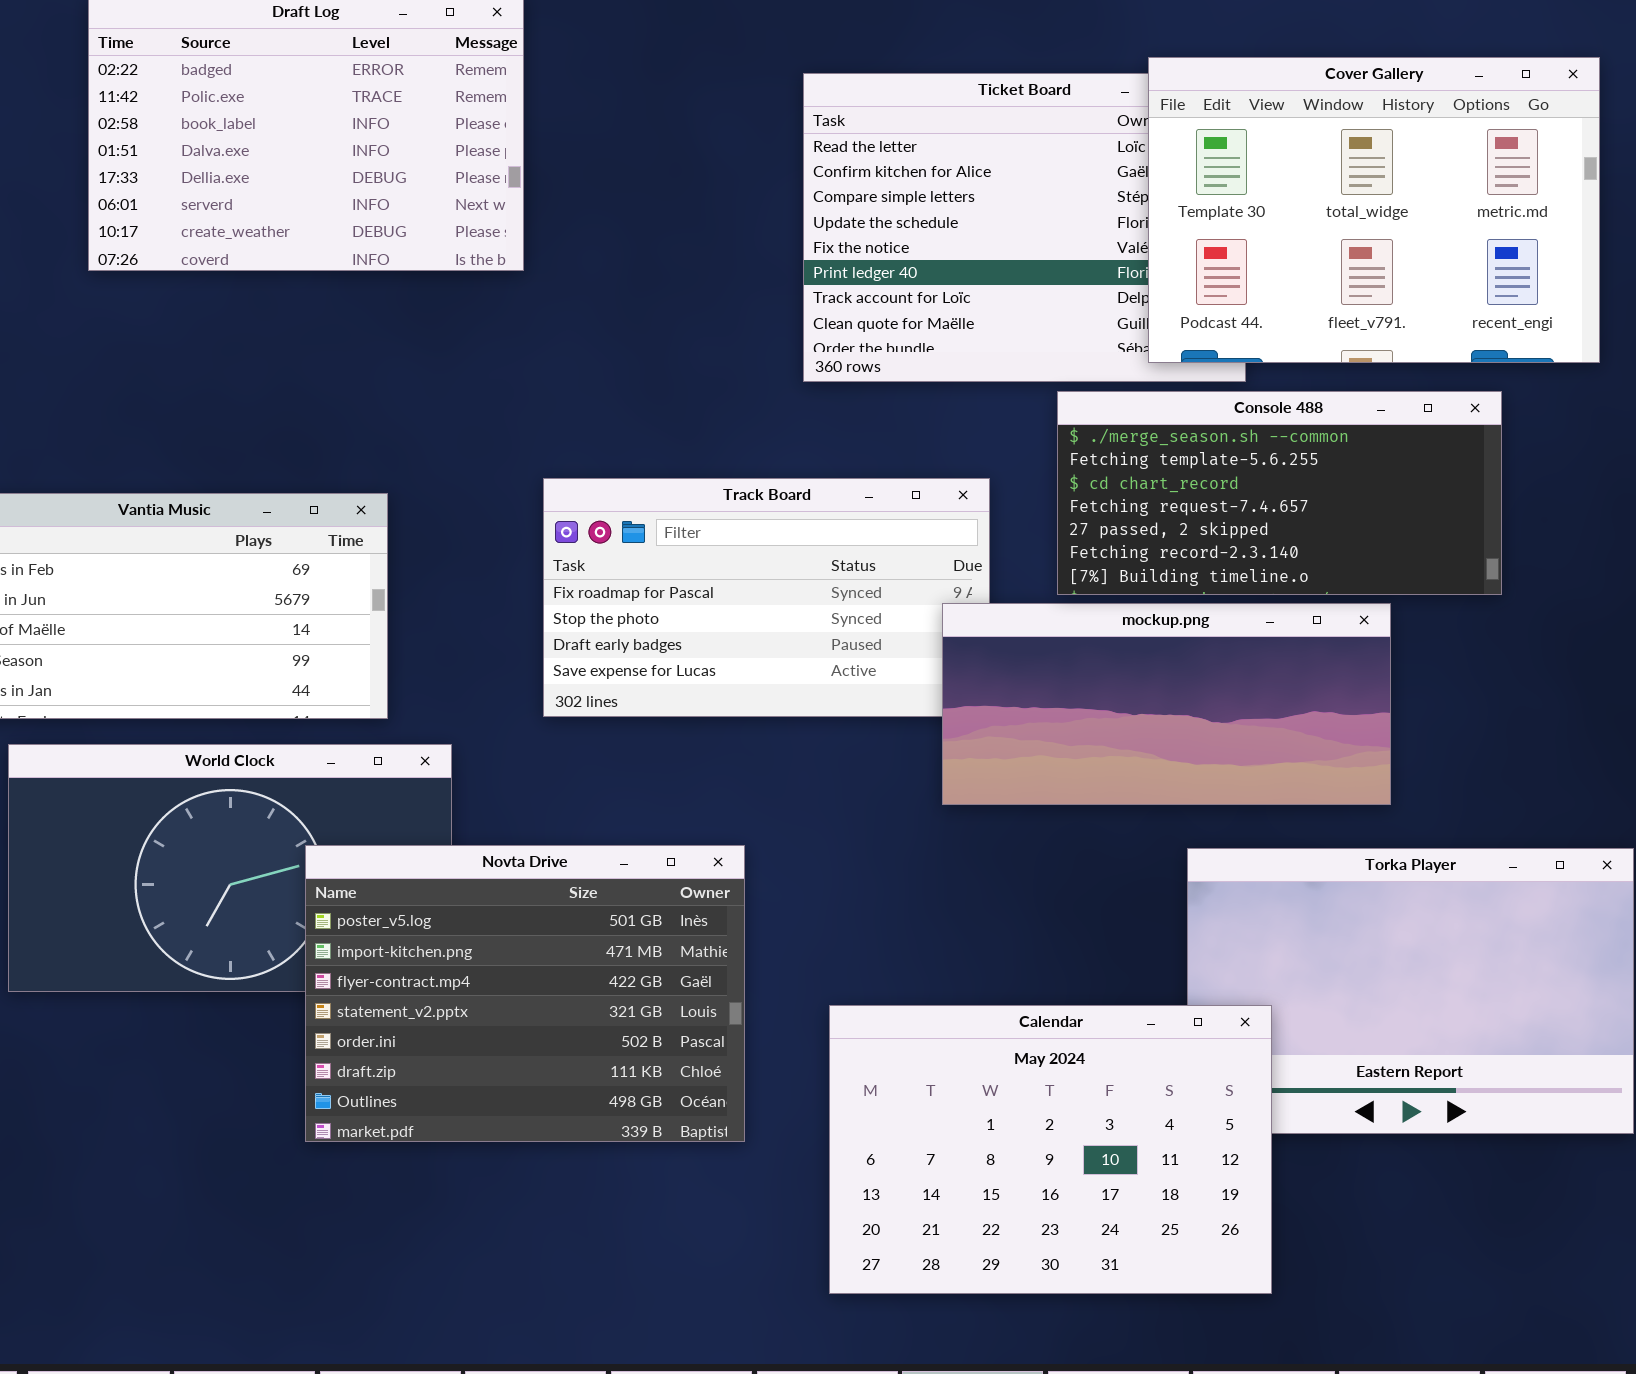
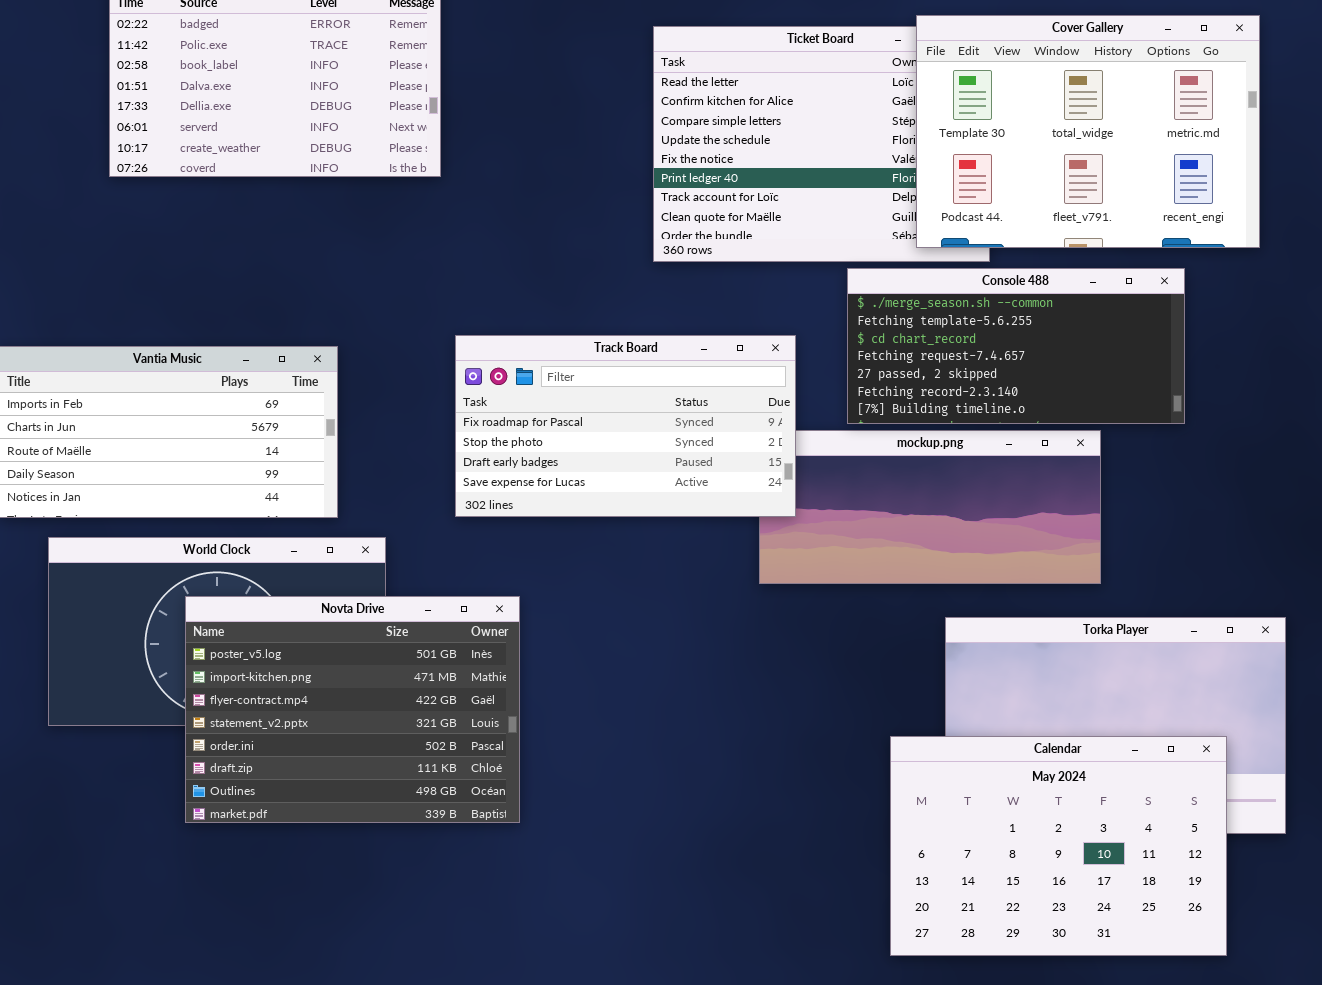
Track Board: [543,478,990,717] -> [455,335,796,517], raised
Novta Drive: [305,845,745,1142] -> [185,596,520,823], moved
Calendar: [829,1005,1272,1294] -> [890,736,1227,956], moved

